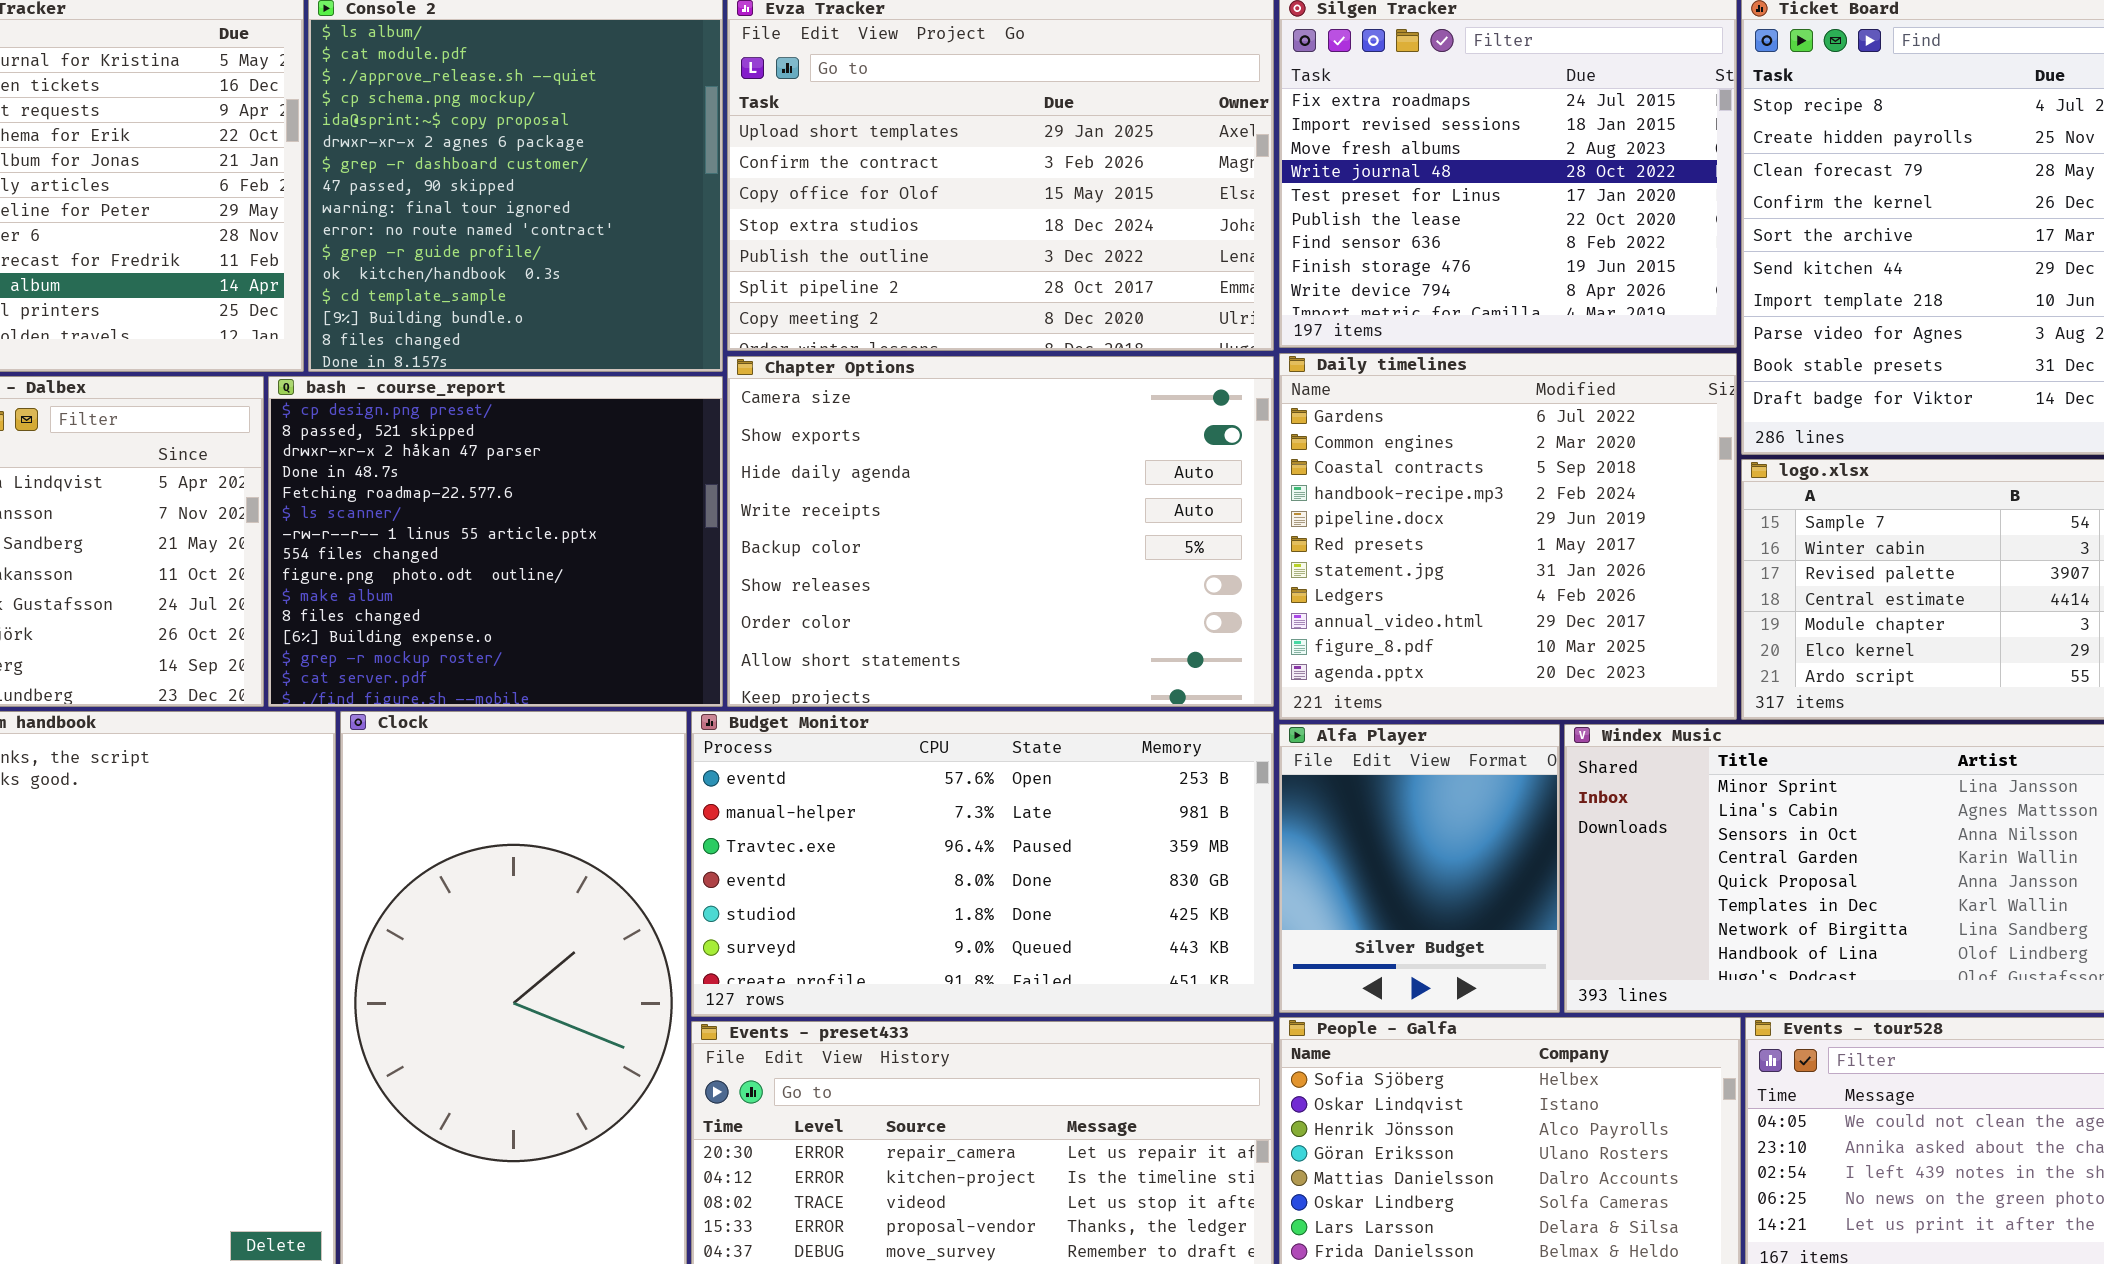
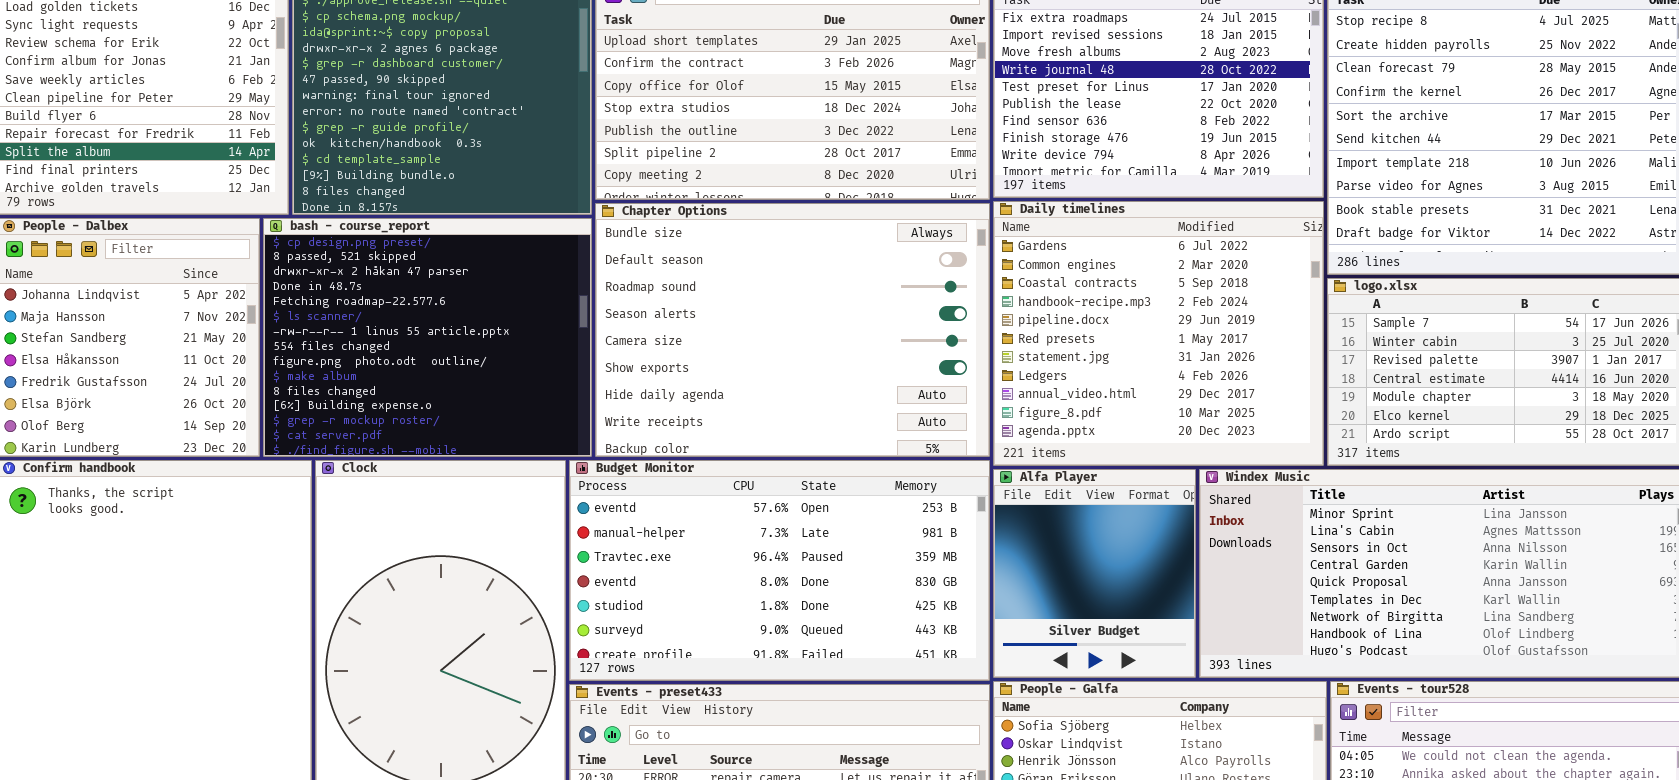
Chapter Options: [727,356,1274,707] -> [595,203,990,457], scrolled up 4 rows

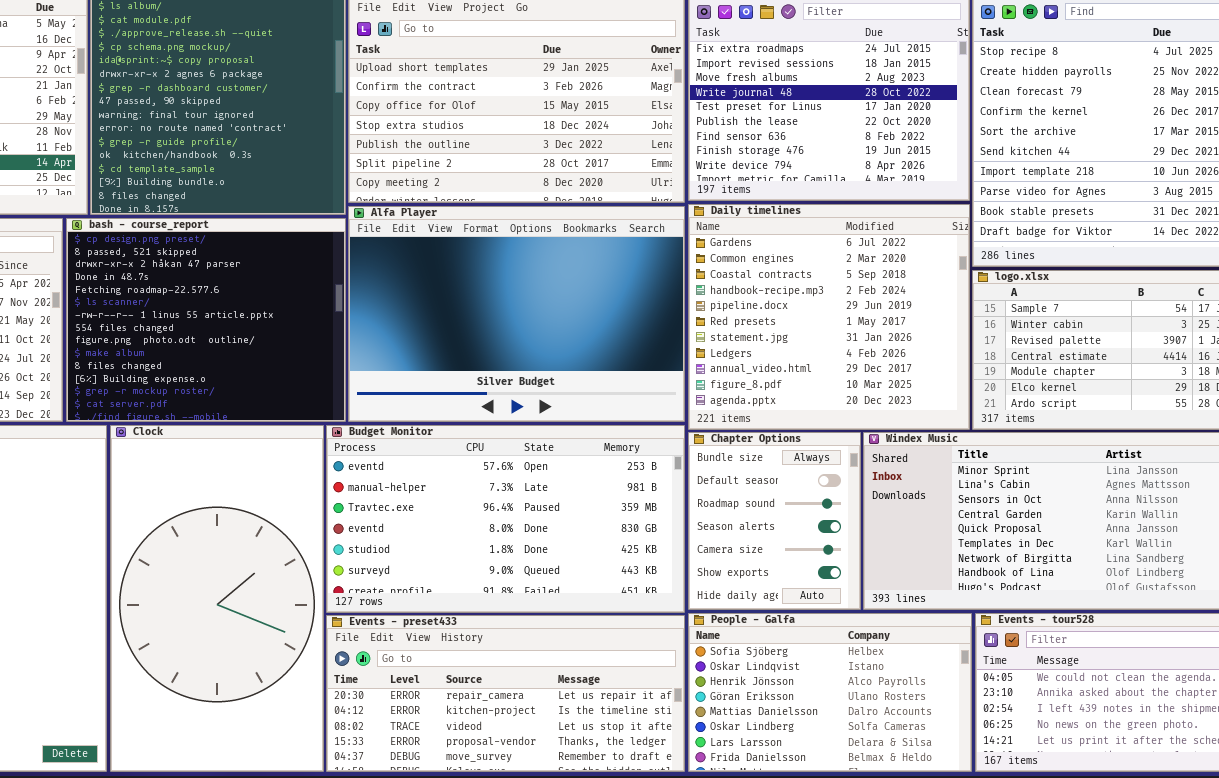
Chapter Options: [595,203,990,457] -> [688,432,861,610], moved, resized
Alfa Player: [993,469,1196,678] -> [348,206,685,422], moved, resized

